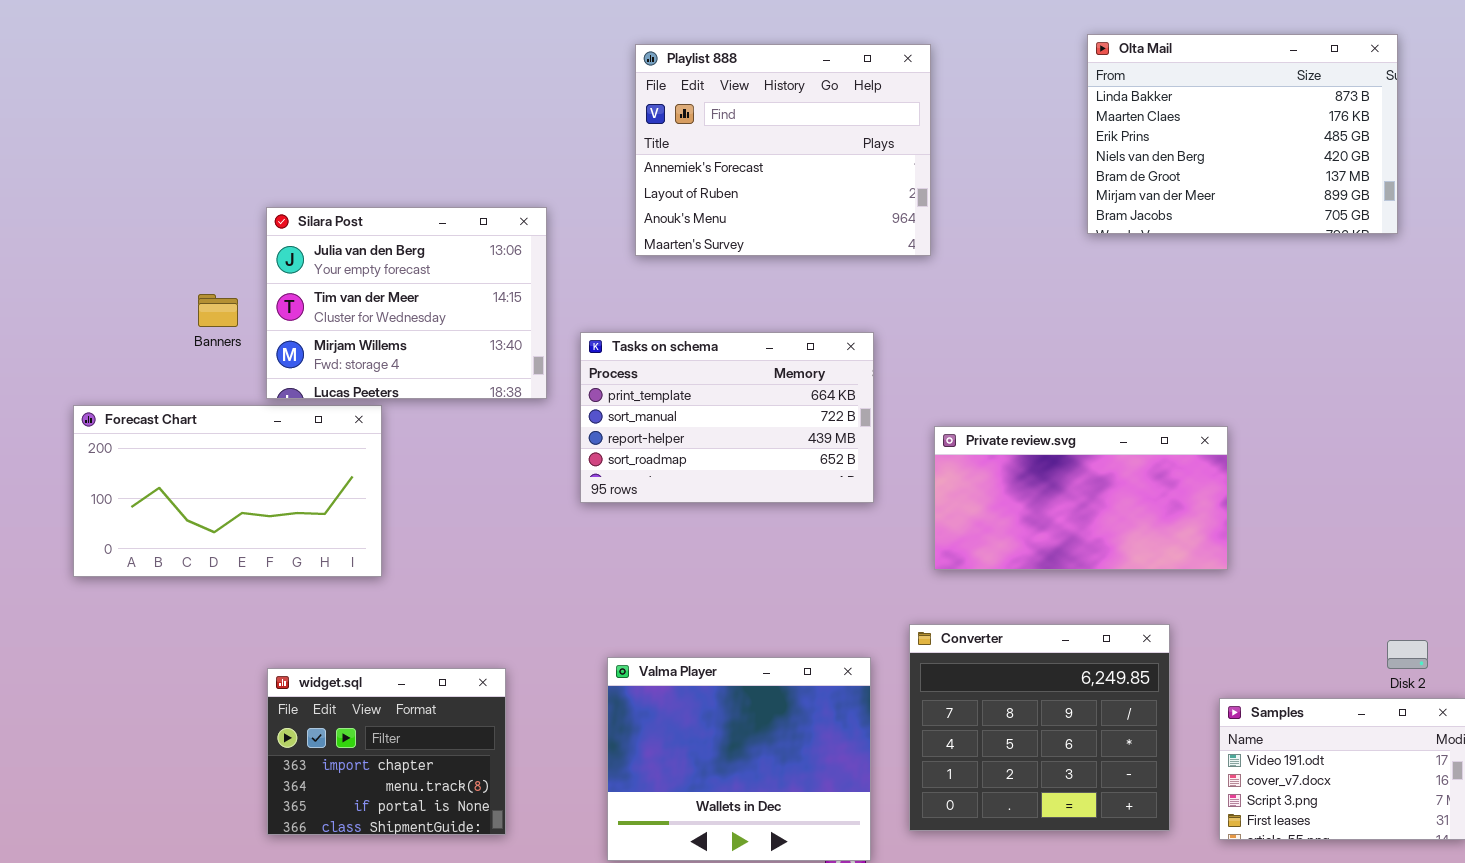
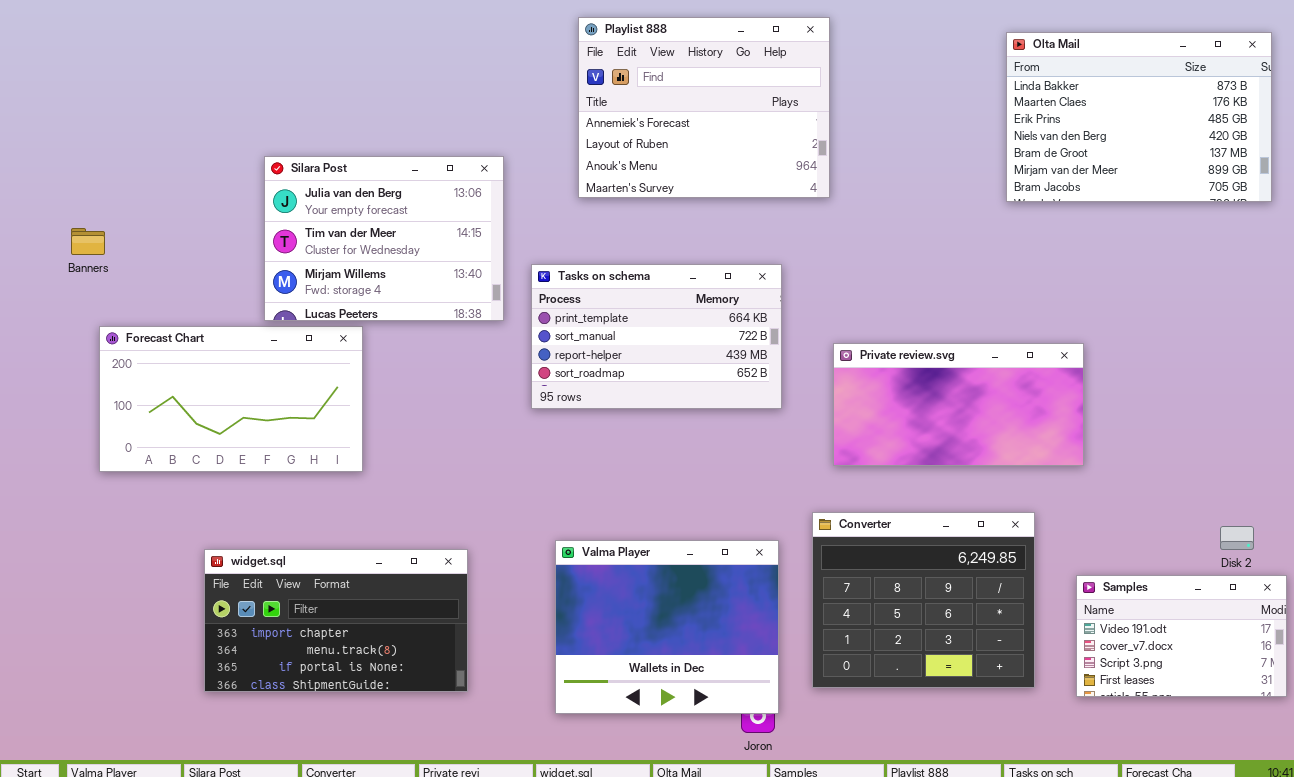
Olta Mail: [1087,34,1398,234] -> [1006,32,1272,202], moved
Banners: [198,294,238,327] -> [71,228,105,255], moved
widget.sql: [267,668,506,835] -> [204,549,468,692], resized

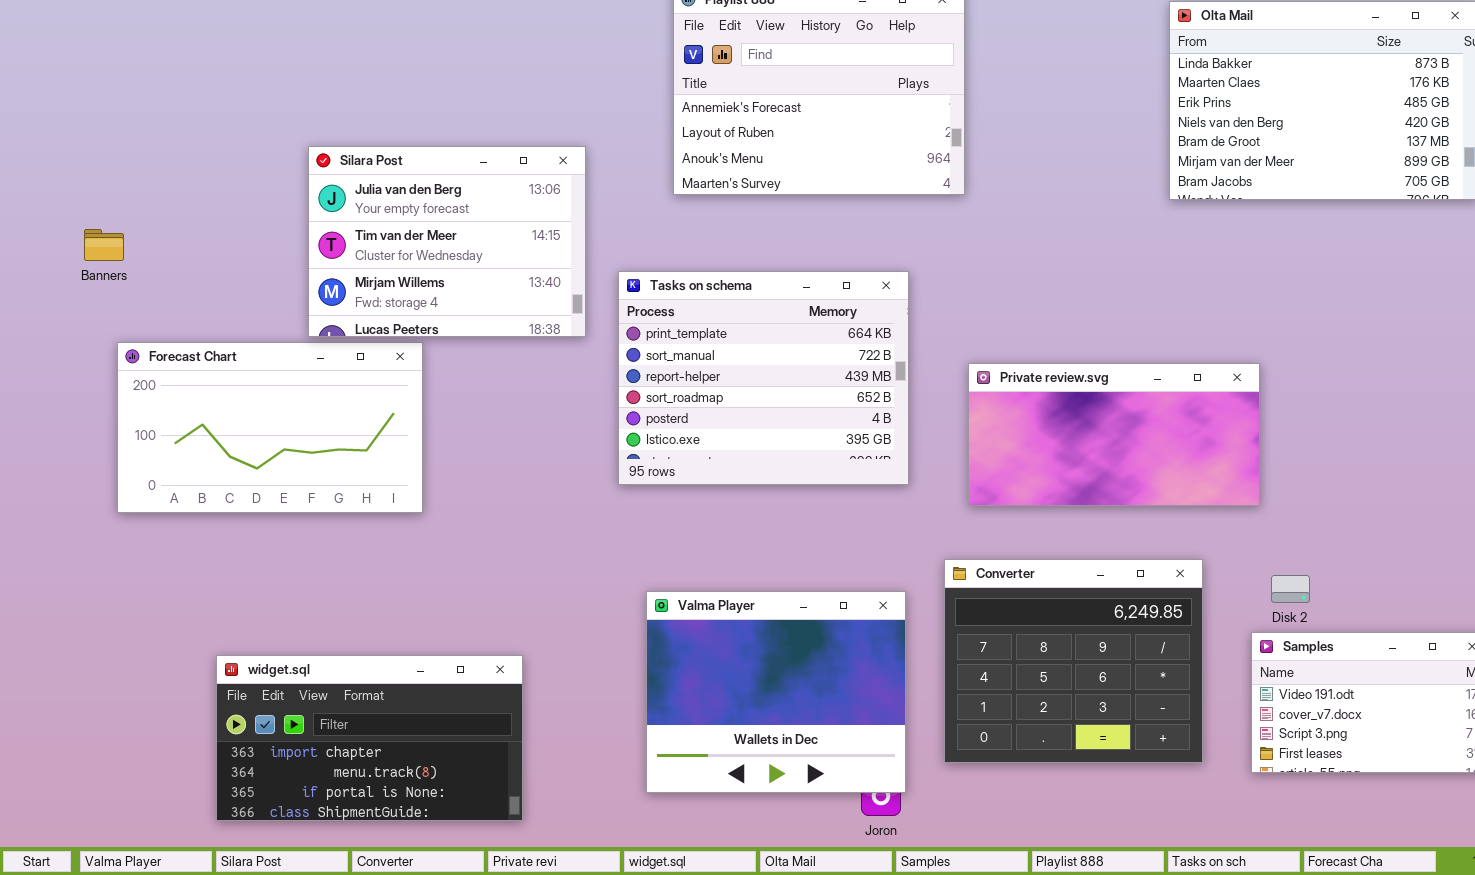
Tasks on schema: [531,264,782,409] -> [618,271,909,485], resized
Disk 2: [1220,526,1254,550] -> [1271,575,1310,603], moved
widget.sql: [204,549,468,692] -> [216,655,523,821], moved

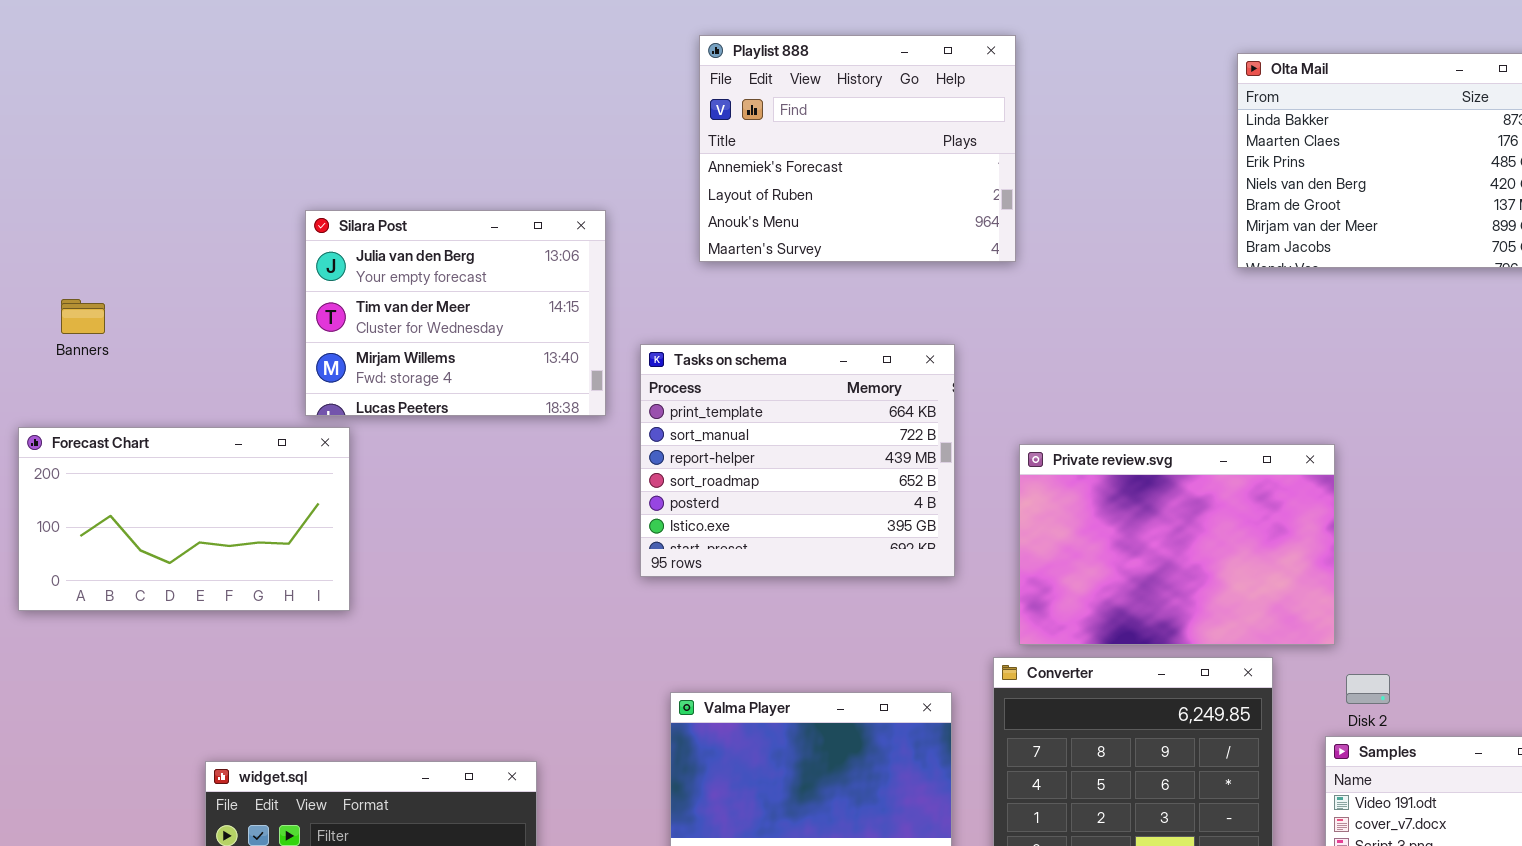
Forecast Chart: [117,342,423,513] -> [18,427,350,611], moved
Private review.svg: [968,363,1260,506] -> [1019,444,1335,645], resized

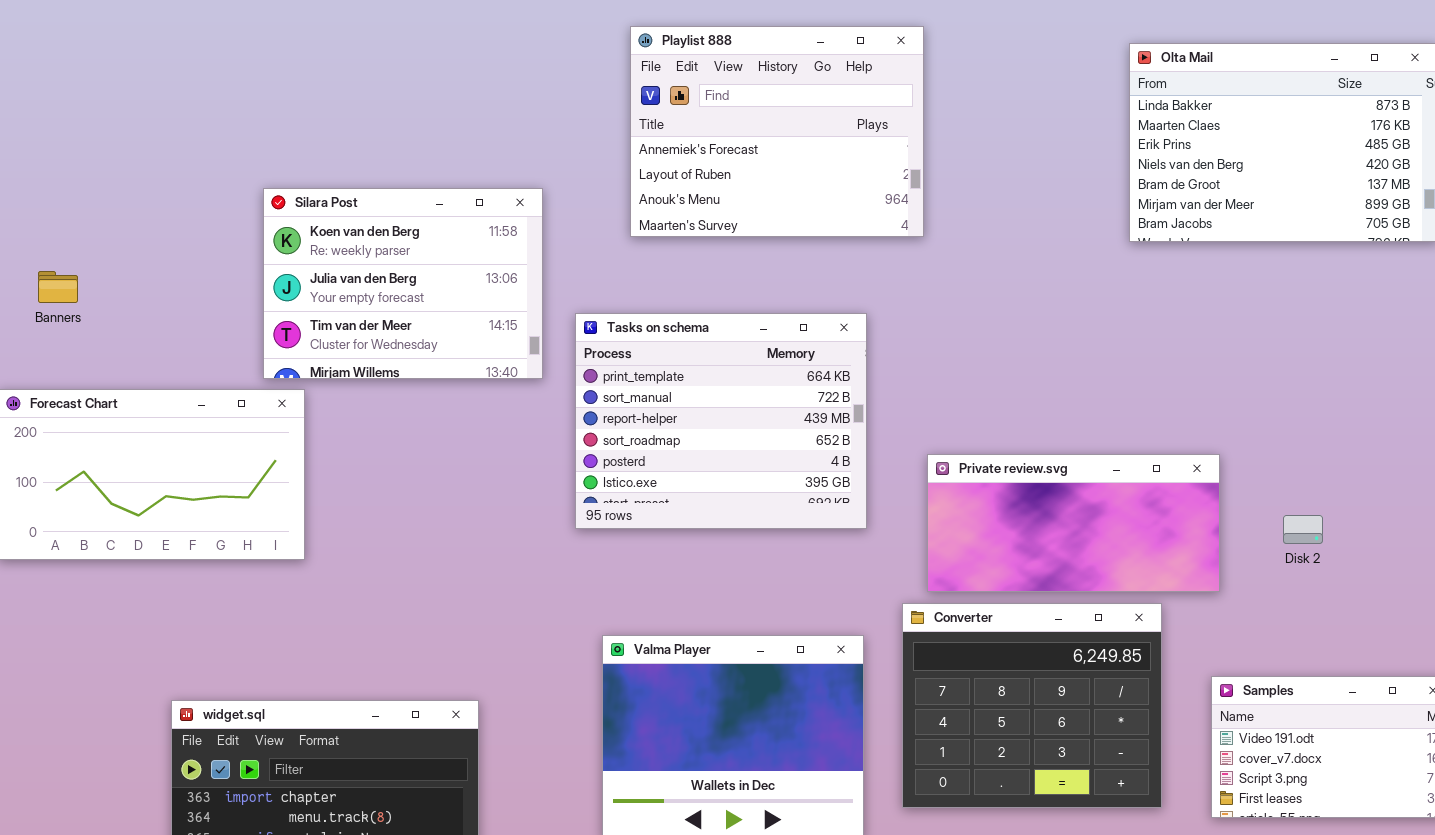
Silara Post: [305,210,606,416] -> [263,188,543,379], scrolled up 1 row
Private review.svg: [1019,444,1335,645] -> [927,454,1220,592], resized
Disk 2: [1346,674,1390,704] -> [1283,515,1323,544], moved

